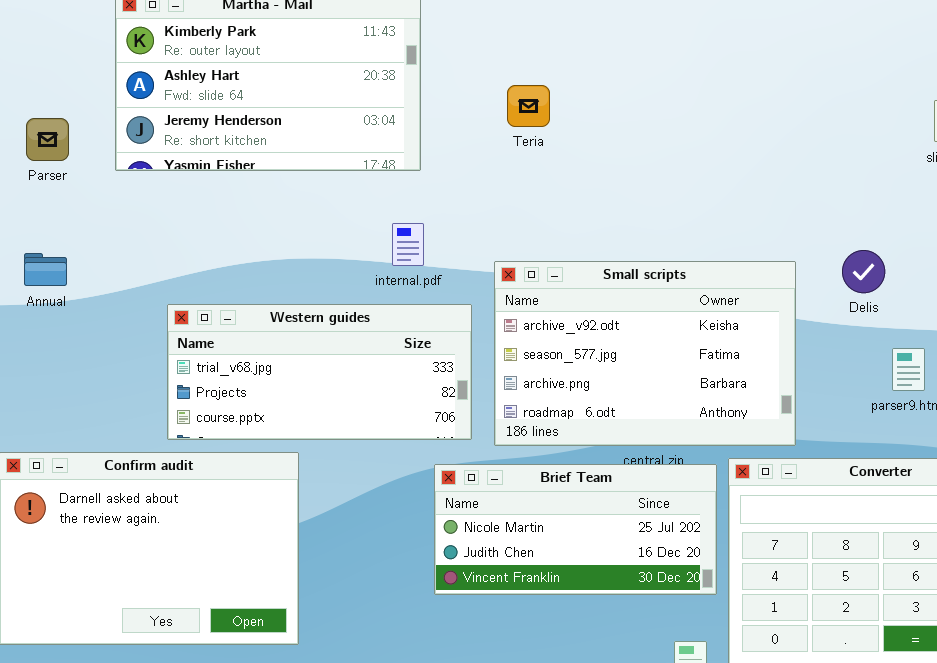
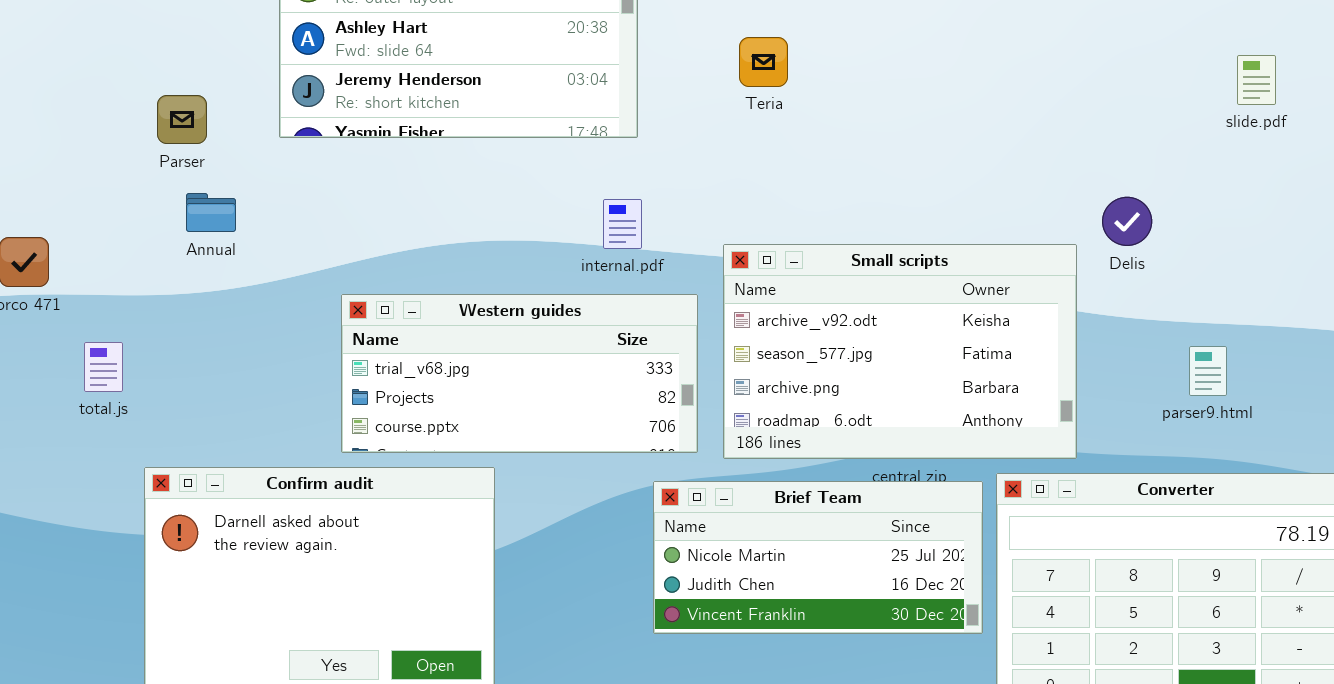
Parser: [26,118,69,161] -> [157,95,207,144], moved
Delis: [842,250,885,293] -> [1102,197,1152,246], moved
Annual: [24,253,67,286] -> [186,193,236,232], moved

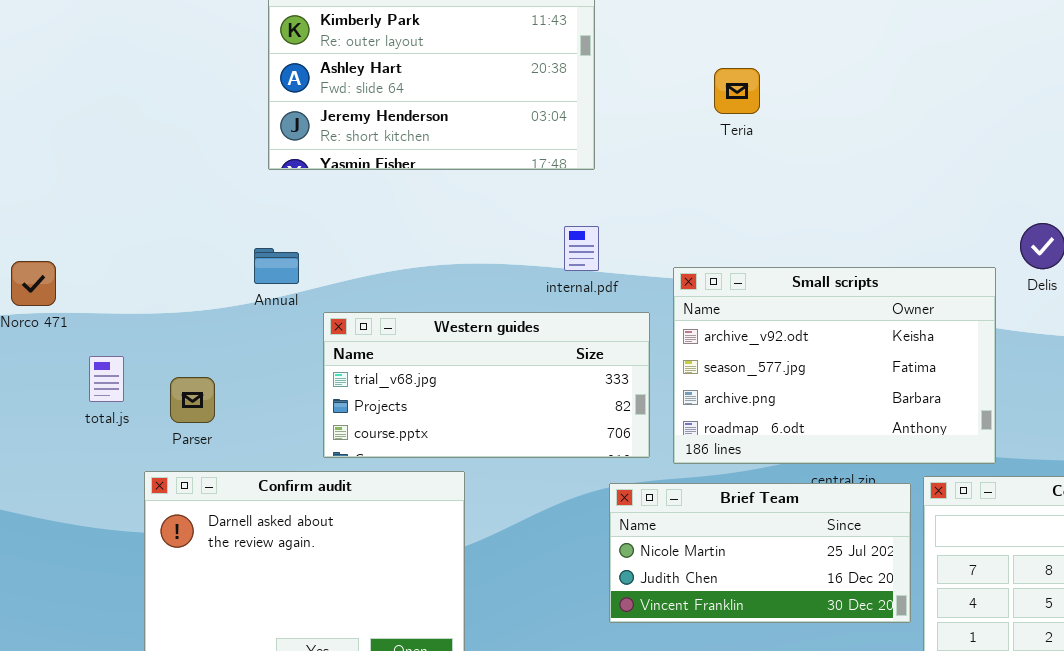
Teria: [739,37,788,87] -> [714,68,760,114], moved
Parser: [157,95,207,144] -> [170,377,215,423], moved
Annual: [186,193,236,232] -> [254,248,299,284], moved

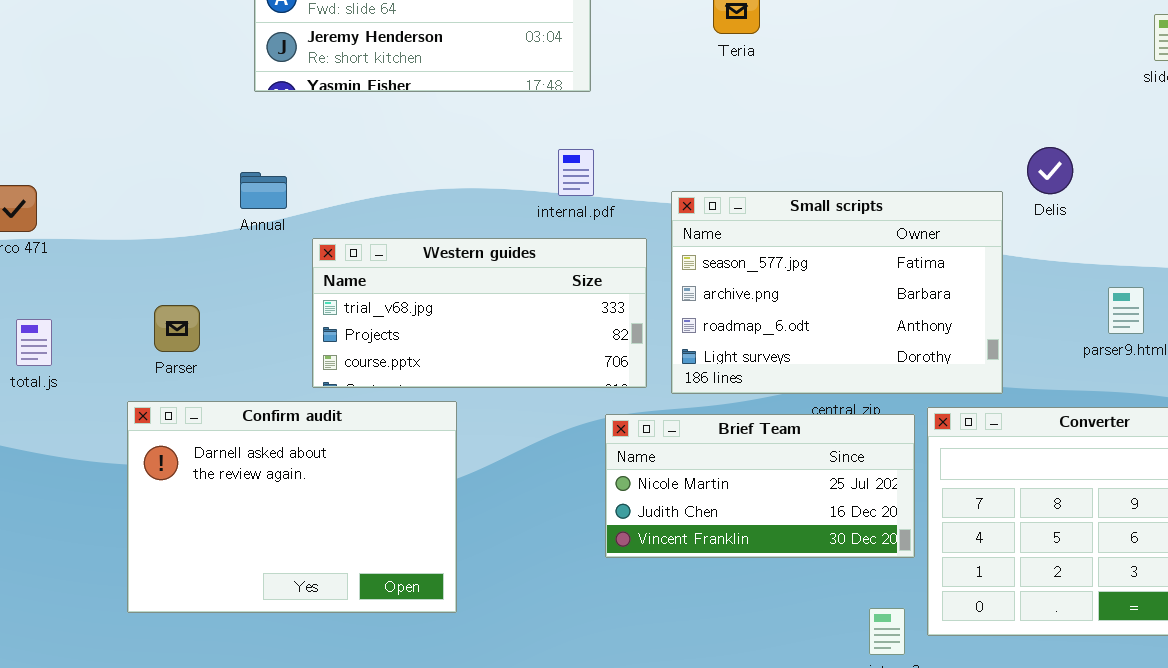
Small scripts: [673,267,996,464] -> [671,191,1003,394], scrolled down 1 row
total.js: [89,356,124,402] -> [16,319,52,366], moved

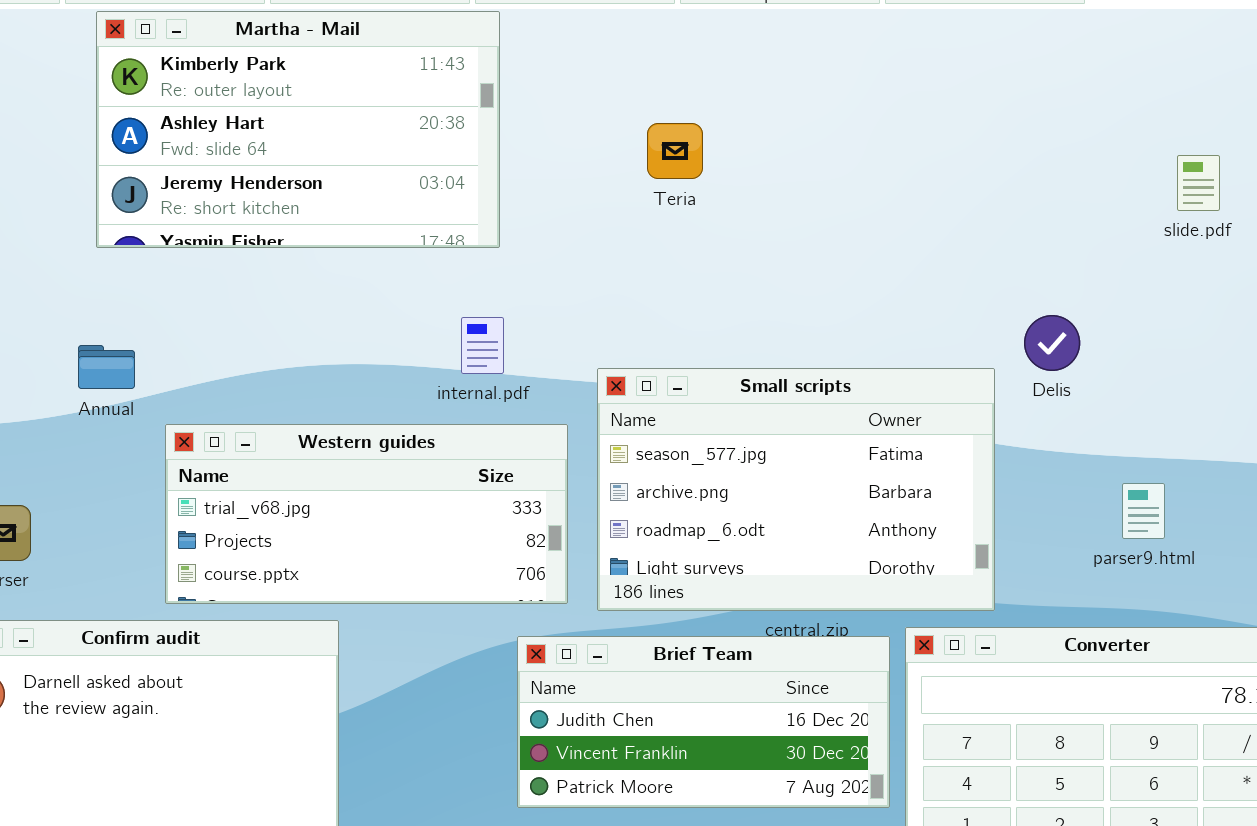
Brief Team: [605,414,915,558] -> [517,636,890,808], scrolled down 1 row

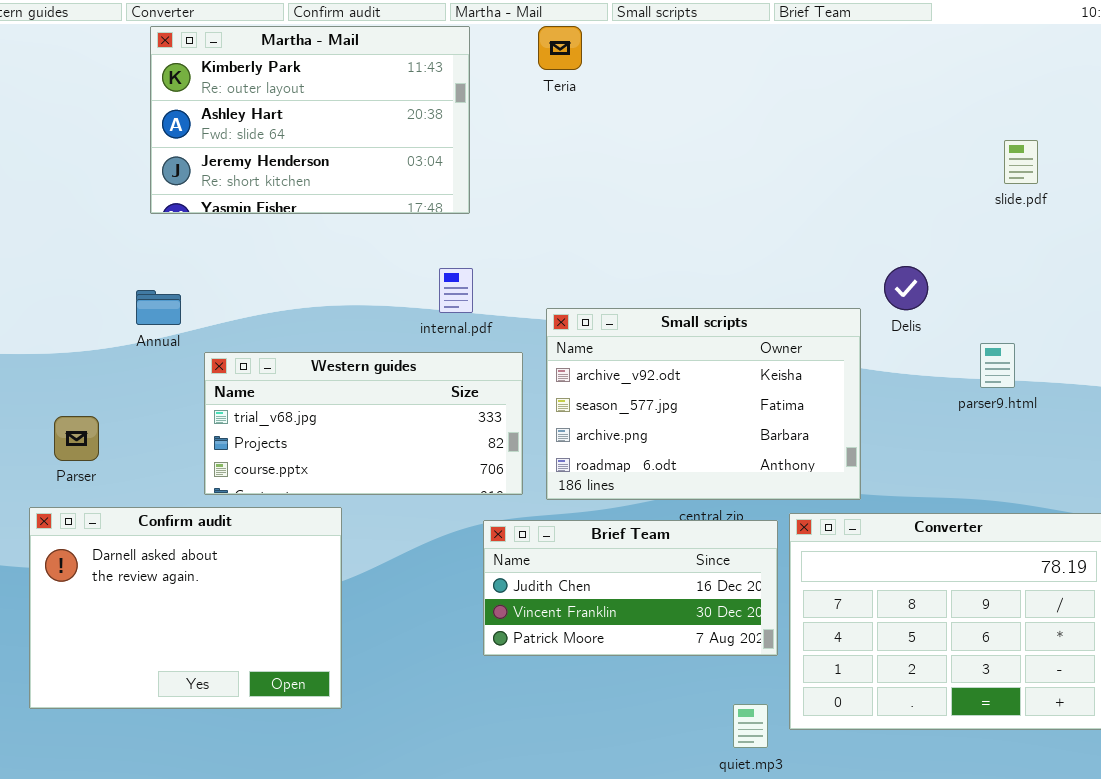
Teria: [647,123,703,179] -> [538,26,582,70], moved
Small scripts: [597,368,995,611] -> [546,308,861,500], scrolled up 1 row
parser9.html: [1122,483,1165,539] -> [980,343,1015,388], moved

